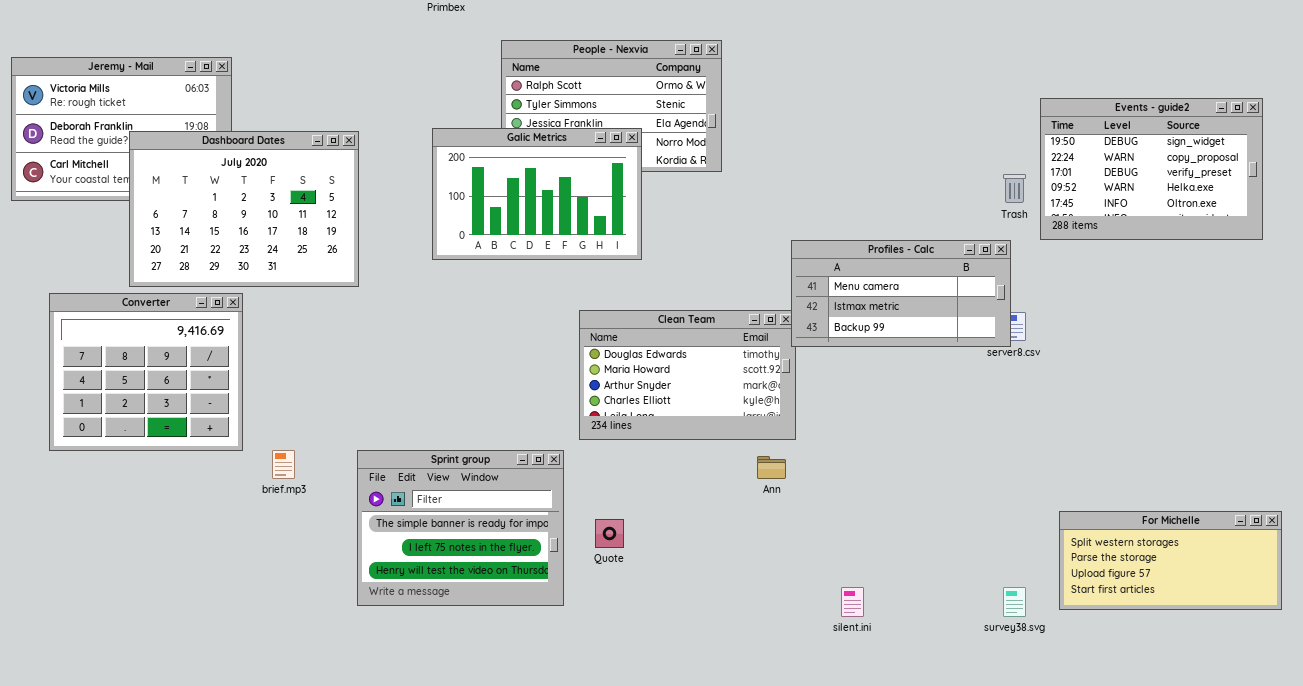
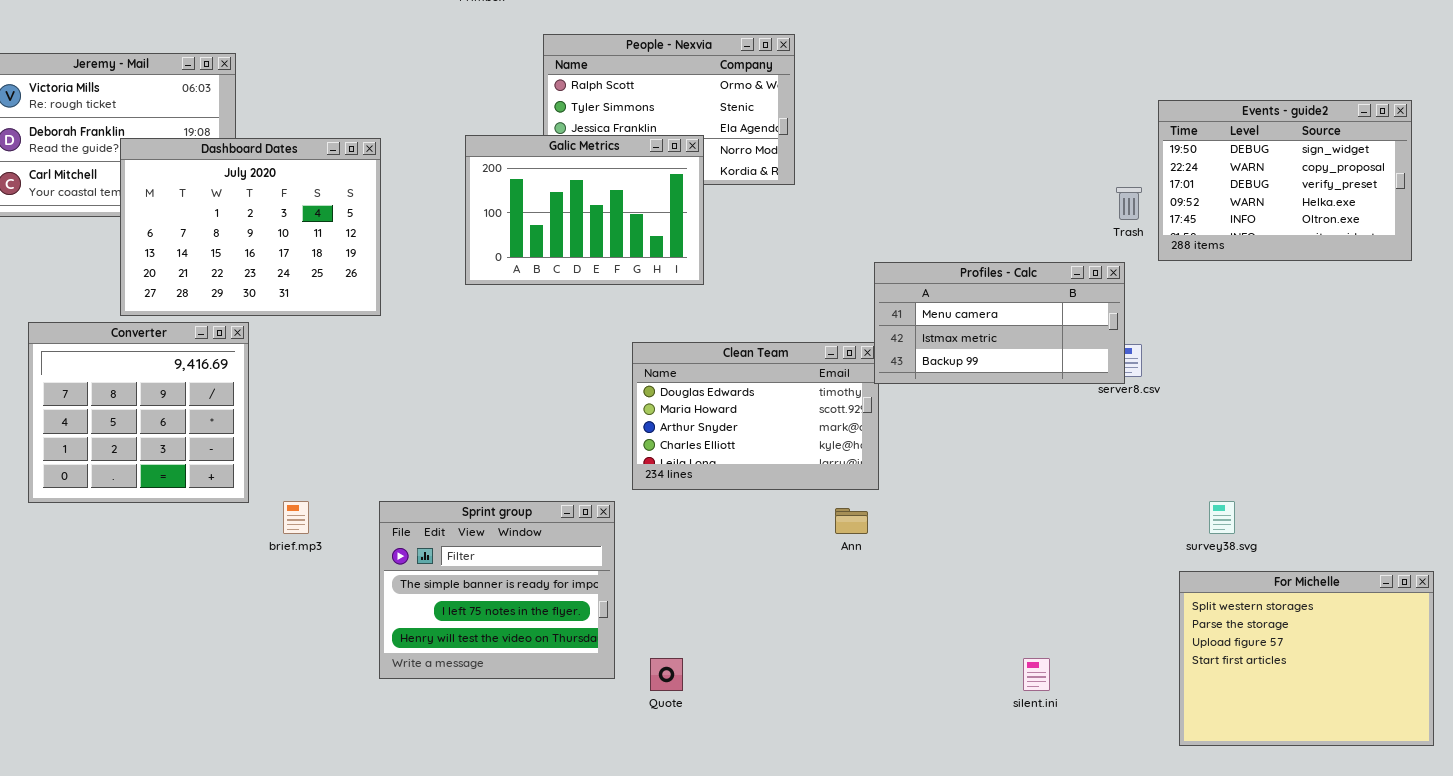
For Michelle: [1059,511,1282,610] -> [1179,571,1434,746], resized
Quote: [595,519,624,548] -> [650,658,683,691], moved
silent.ini: [841,587,864,617] -> [1023,658,1050,691], moved
survey38.svg: [1003,587,1026,617] -> [1209,501,1235,534], moved

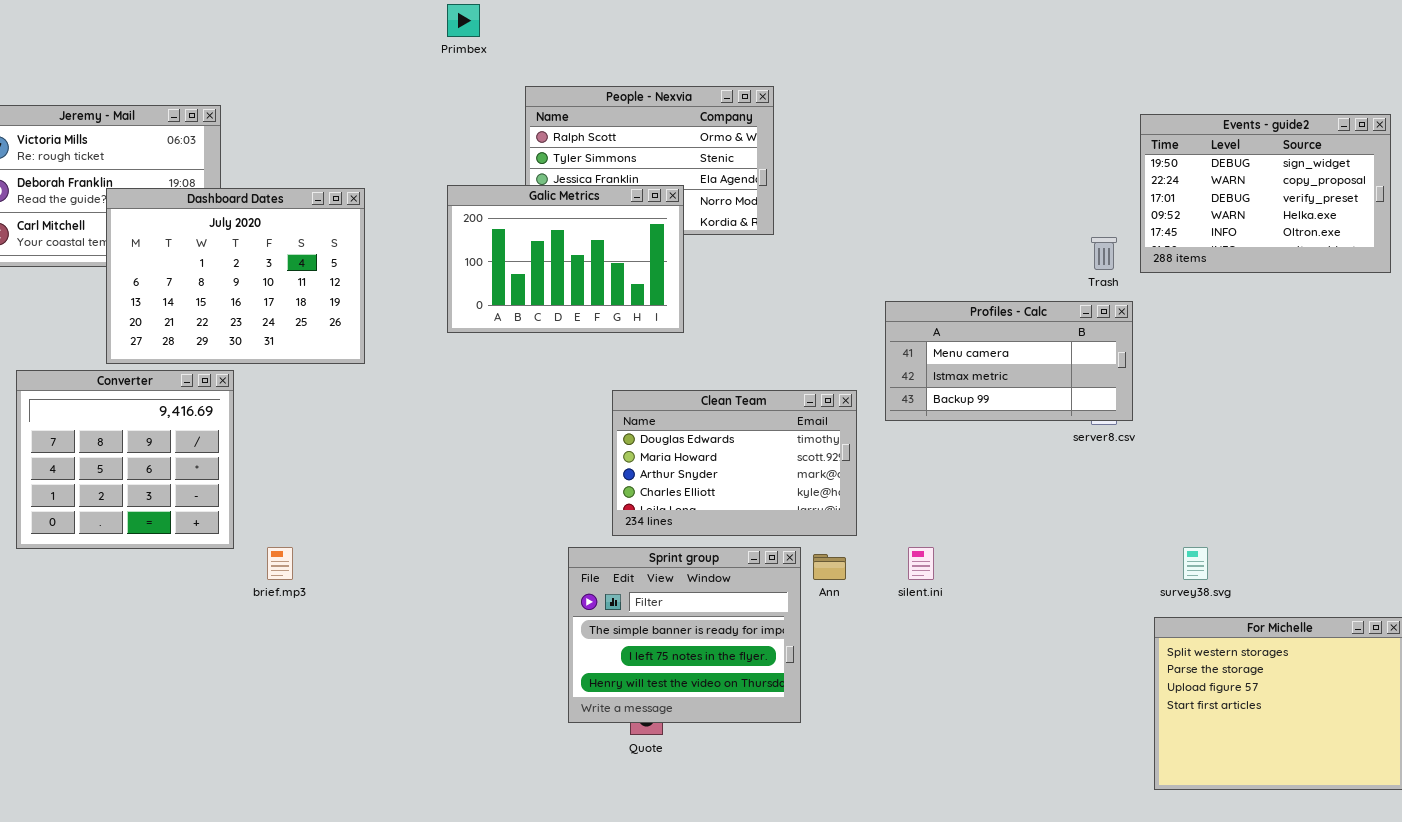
Events - guide2: [1158,100,1412,261] -> [1140,114,1391,273], moved
Profiles - Calc: [874,262,1125,384] -> [885,301,1133,421], moved
Sprint group: [379,501,615,679] -> [568,547,801,723], moved
silent.ini: [1023,658,1050,691] -> [908,547,934,580], moved

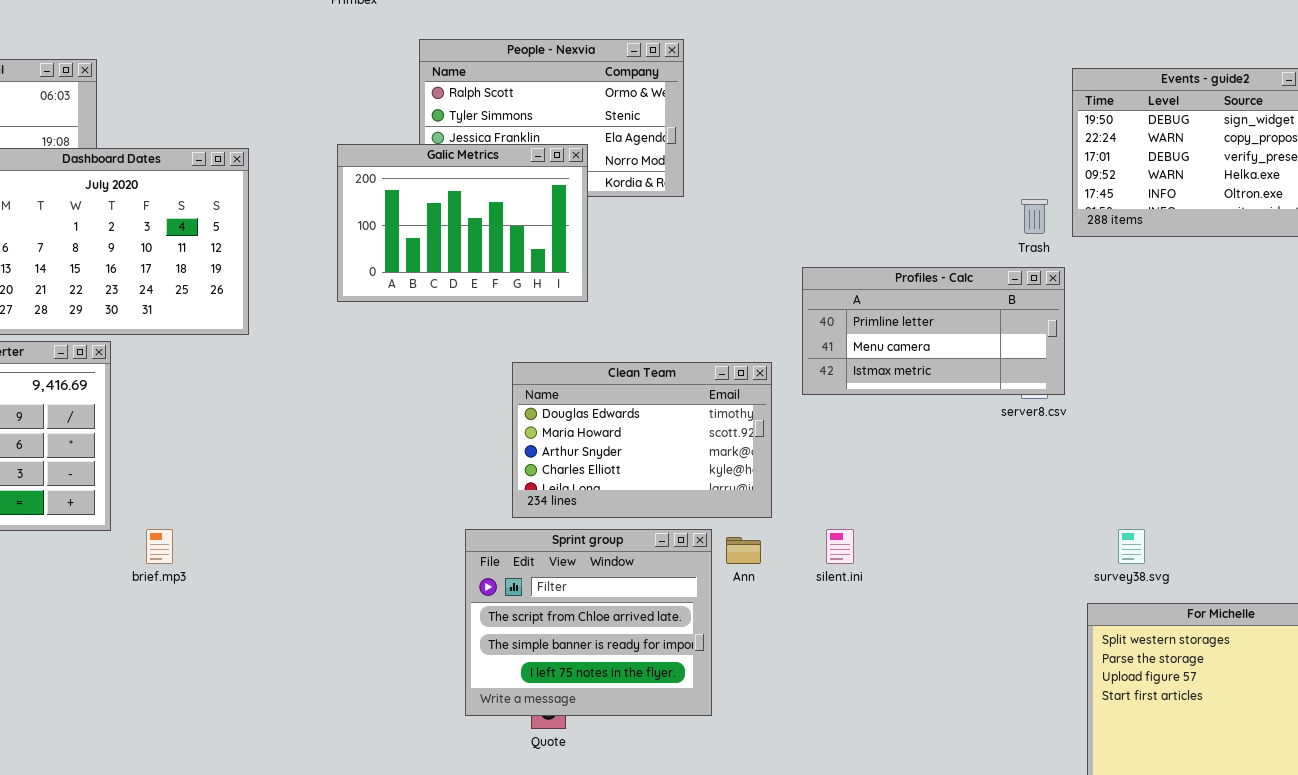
Profiles - Calc: [885,301,1133,421] -> [802,267,1065,395], scrolled up 1 row
Sprint group: [568,547,801,723] -> [465,529,712,716], scrolled up 1 row

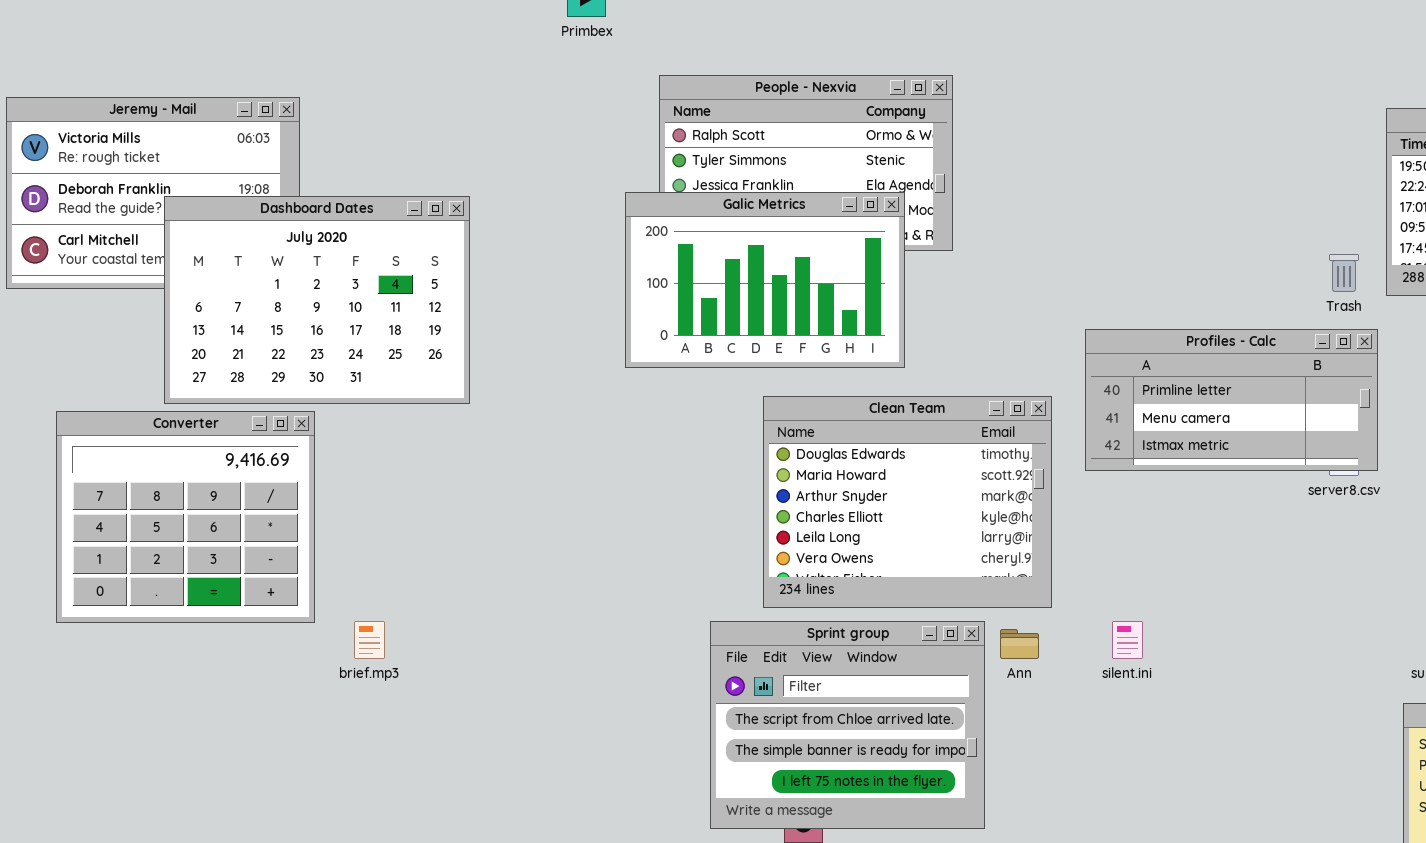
Galic Metrics: [337,144,588,302] -> [625,192,905,368], moved
Clean Team: [512,362,772,518] -> [763,396,1052,608], resized

